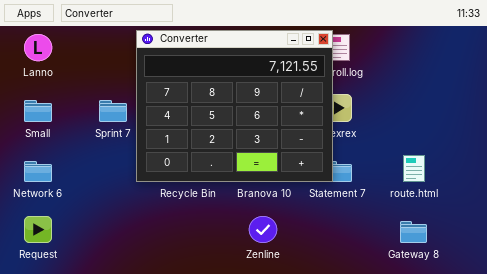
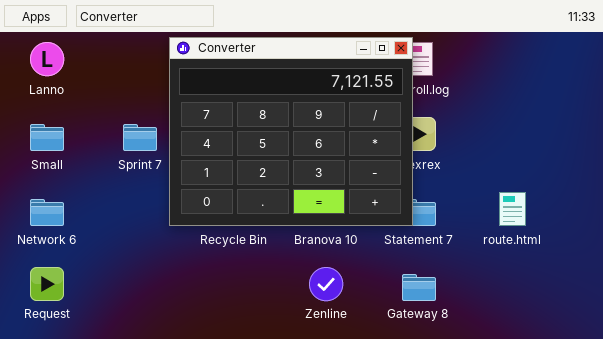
Gateway 8: [400,221,427,243] -> [402,274,436,301], moved

